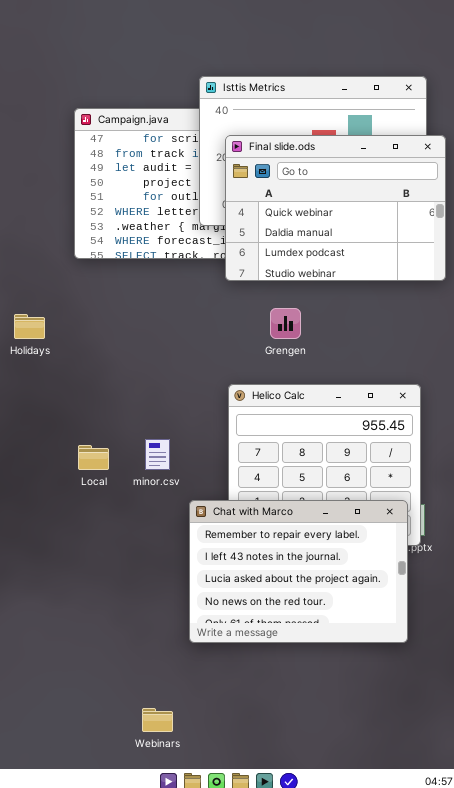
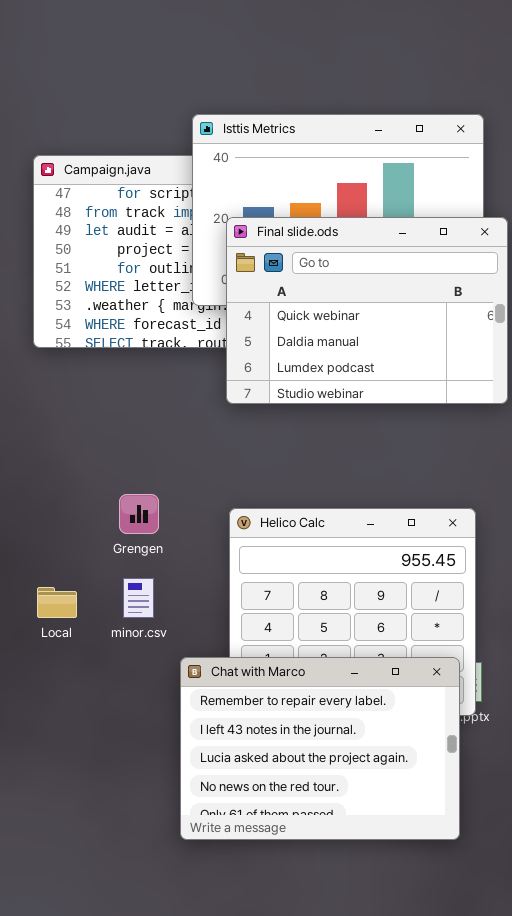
Final slide.ods: [225,135,446,281] -> [226,217,508,404], moved
Grengen: [270,308,301,339] -> [119,494,159,534], moved

